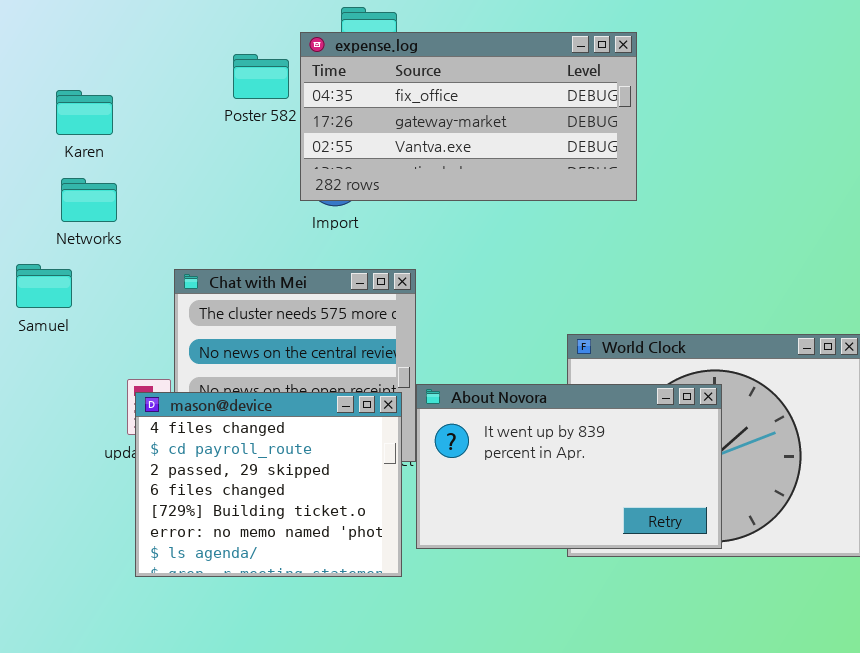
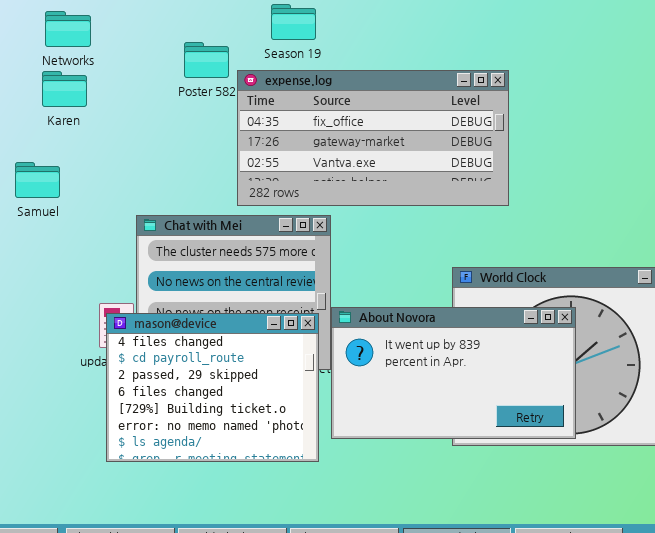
expense.log: [300,32,637,201] -> [237,70,509,206], moved
Networks: [61,178,117,222] -> [45,11,91,47], moved
Samuel: [16,264,72,308] -> [15,162,60,198], moved

